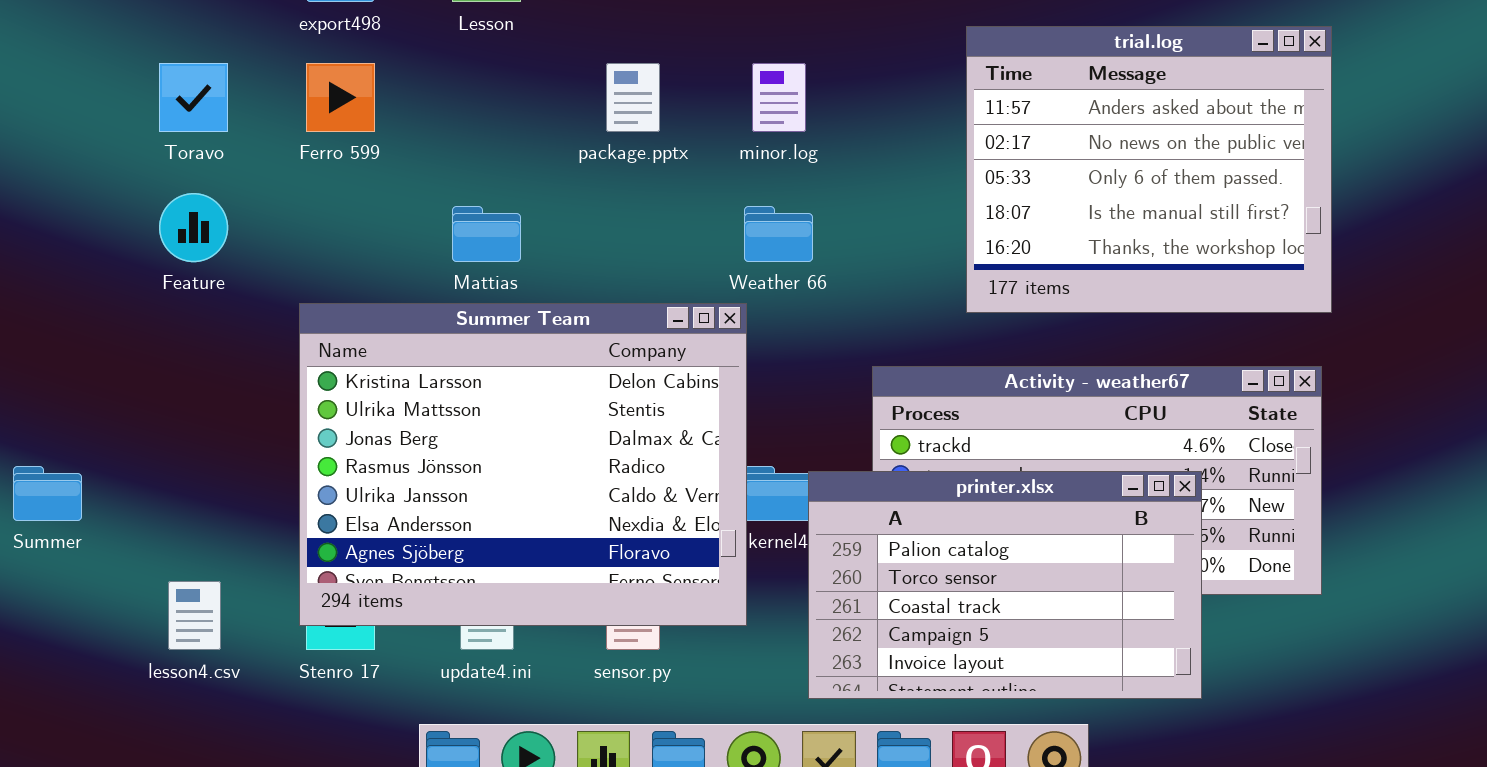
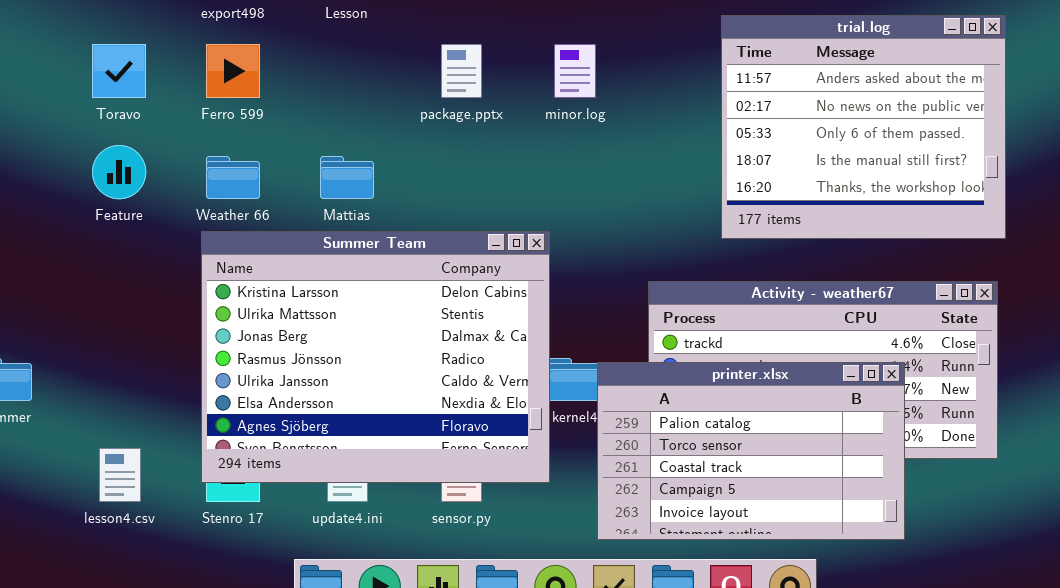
Weather 66: [744,206,813,262] -> [206,156,260,199], moved

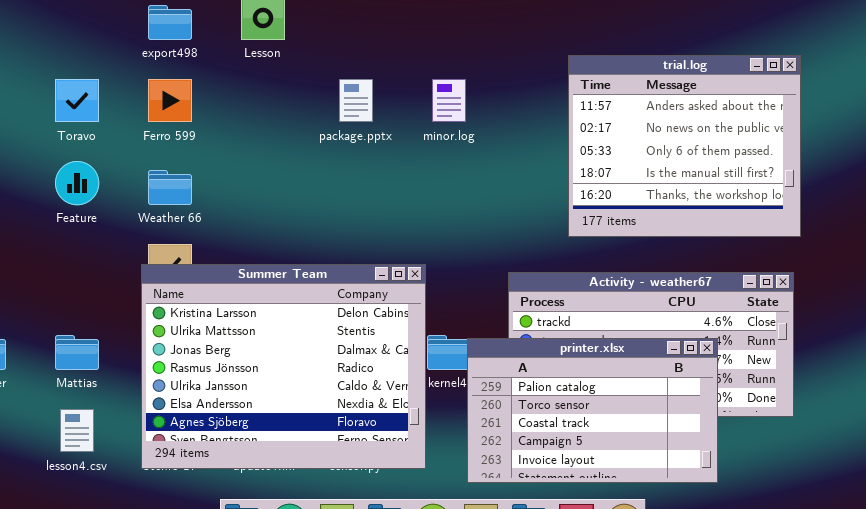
Mattias: [320,156,374,199] -> [55,335,99,370], moved
Summer Team: [201,231,550,483] -> [141,264,426,469], moved

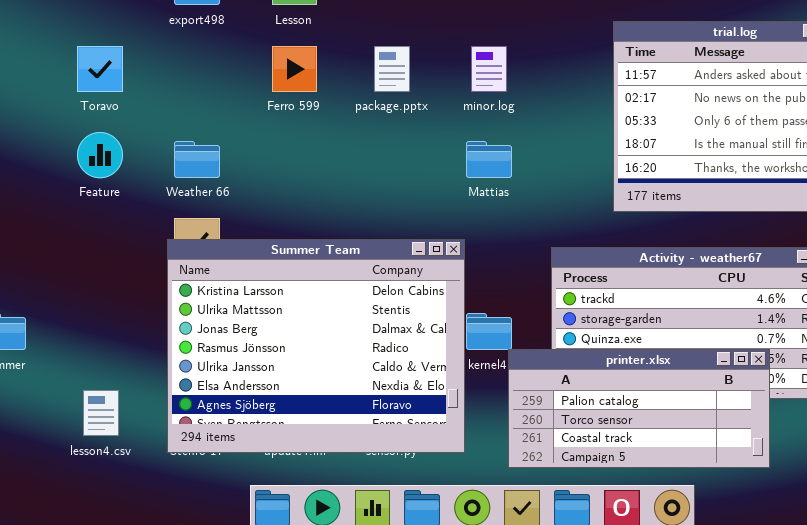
Ferro 599: [148,79,192,122] -> [272,46,317,92], moved
Mattias: [55,335,99,370] -> [466,141,512,178], moved
printer.xlsx: [467,338,718,483] -> [508,349,770,468], resized

